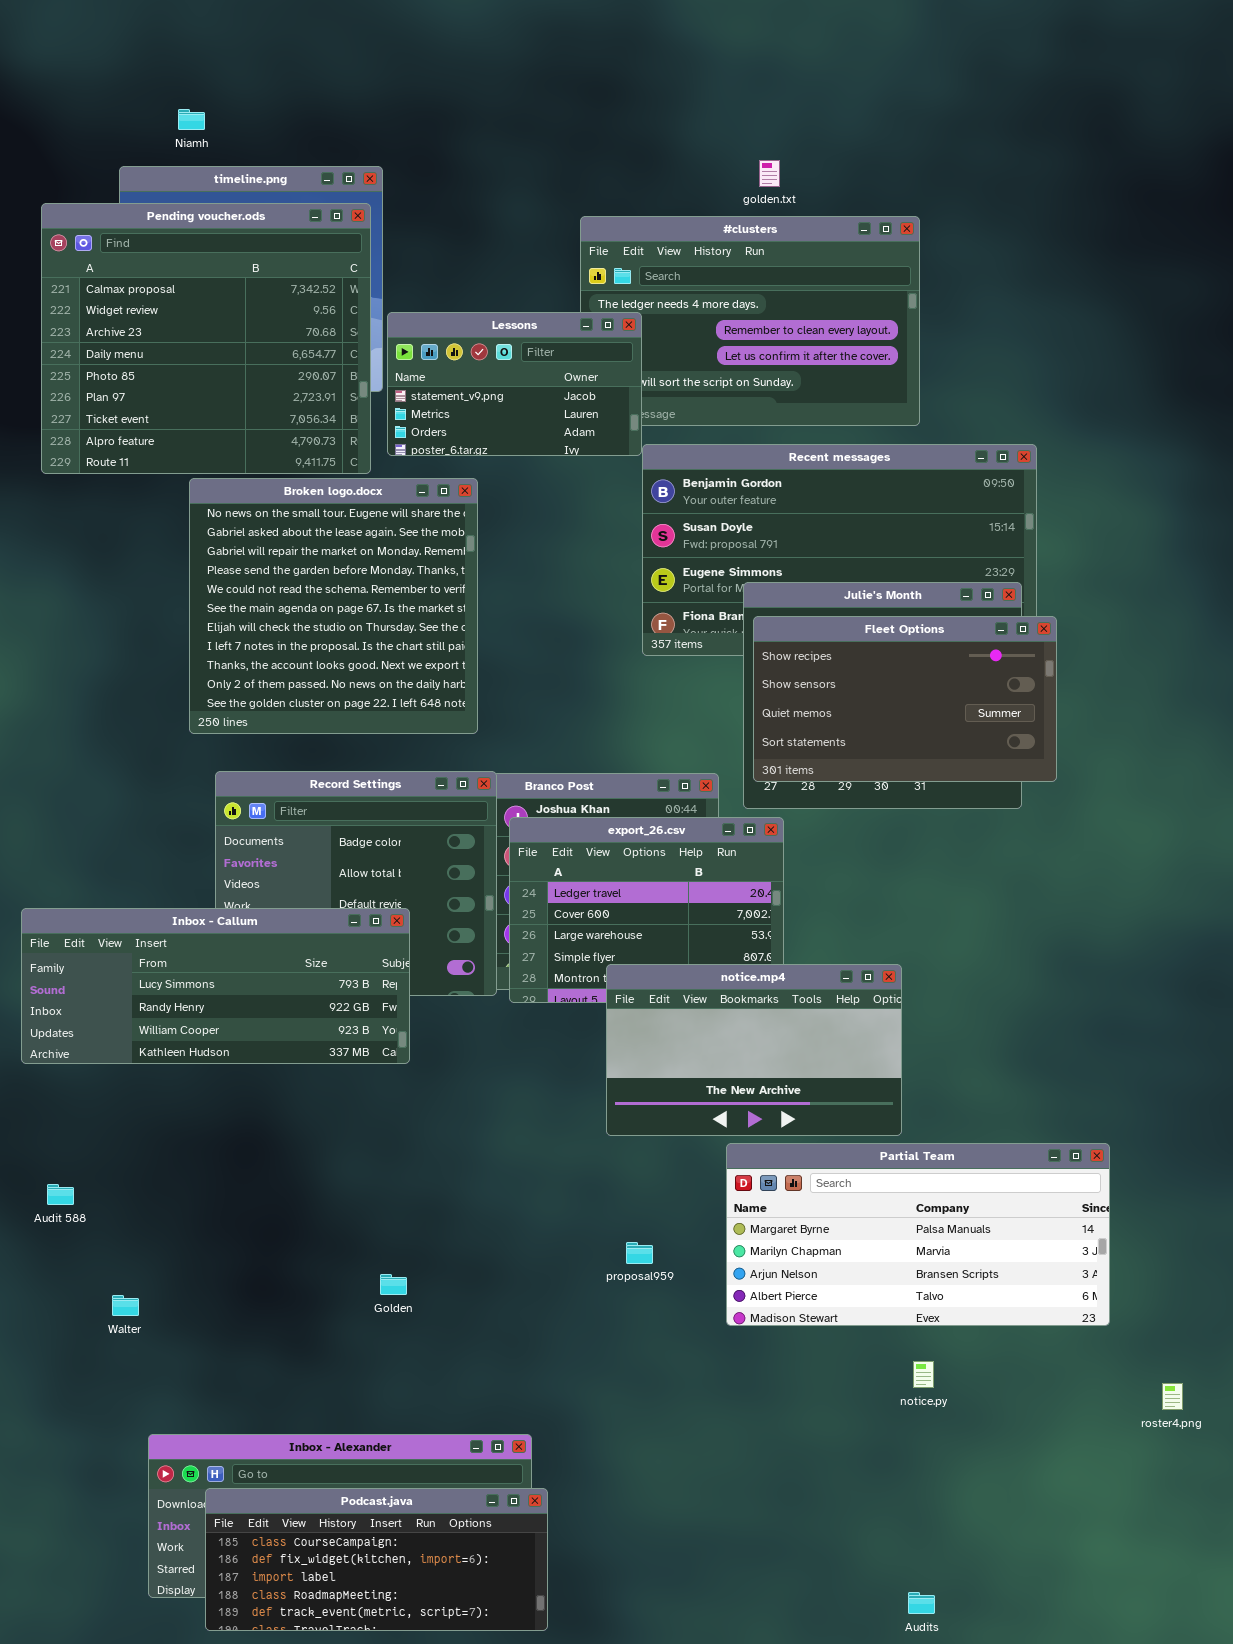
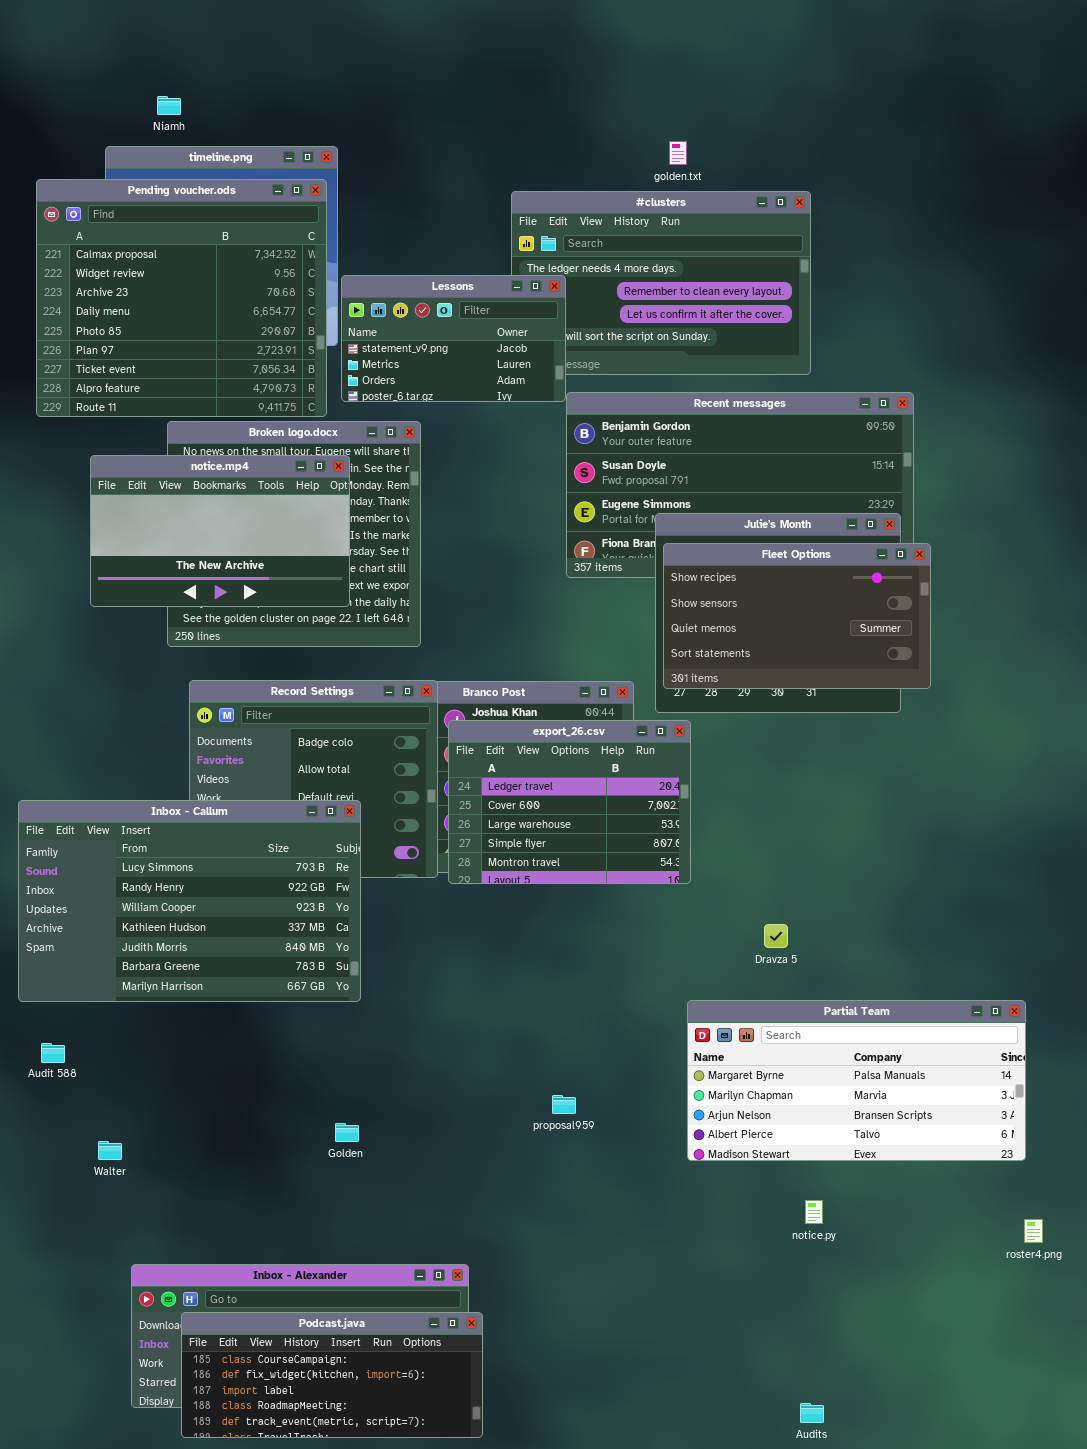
Inbox - Callum: [21,908,410,1064] -> [18,800,361,1002], resized
notice.mp4: [606,964,902,1136] -> [90,455,350,607], moved
Partial Team: [726,1143,1110,1326] -> [687,1000,1026,1161], moved

